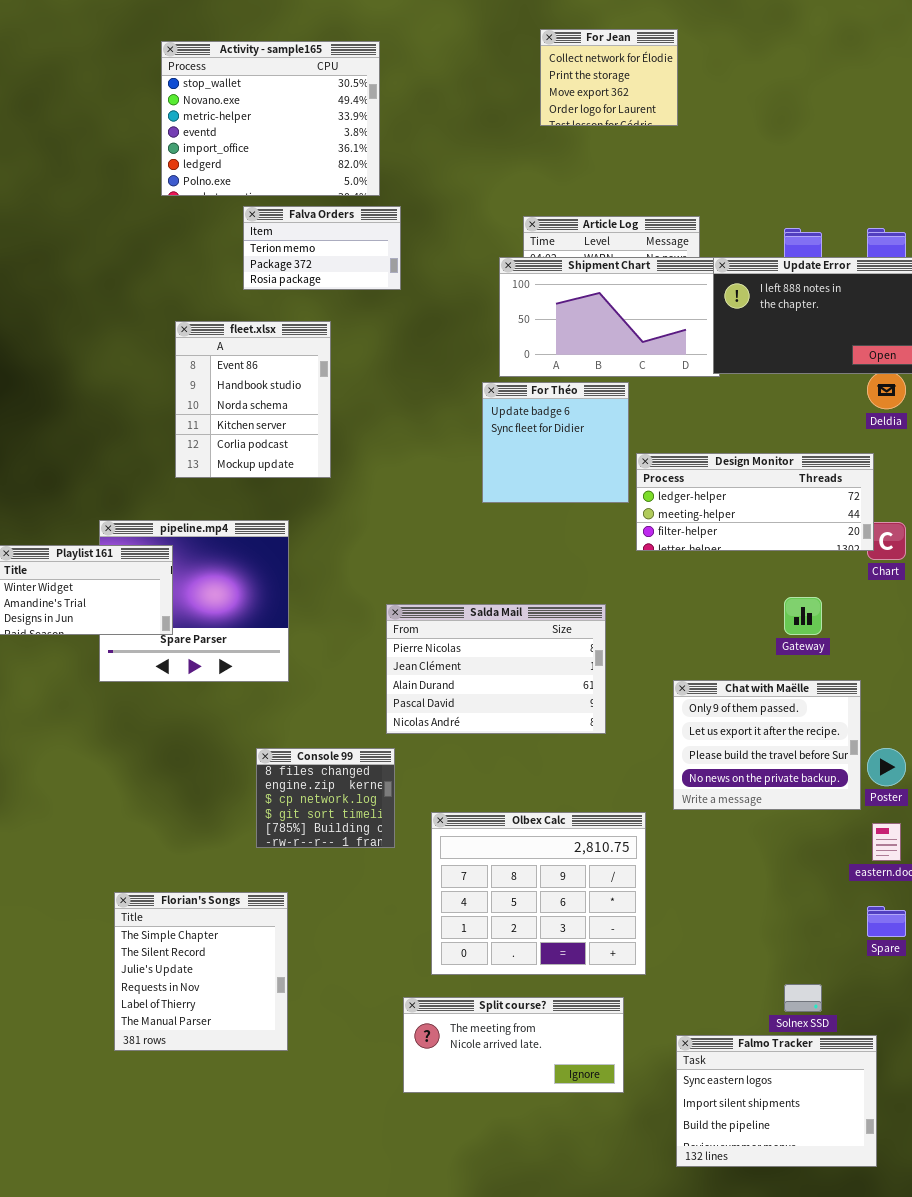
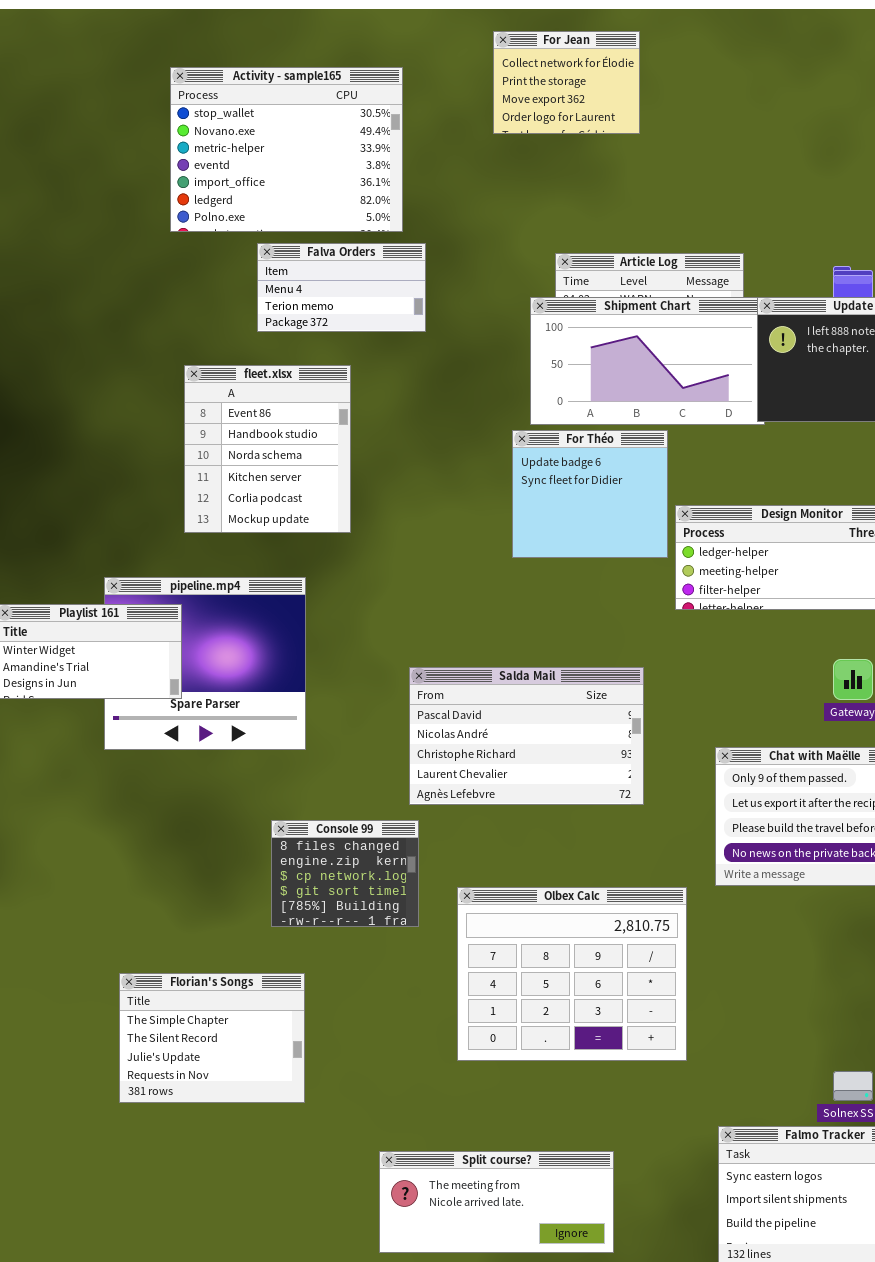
For Jean: [540,29,678,126] -> [493,31,640,134], moved
Falva Orders: [243,206,401,290] -> [257,243,426,332], scrolled up 1 row
Salda Mail: [386,604,606,734] -> [409,667,644,805], scrolled down 3 rows
Florian's Songs: [114,892,288,1051] -> [119,973,305,1103], resized
Split course?: [403,997,624,1093] -> [379,1151,614,1253], moved

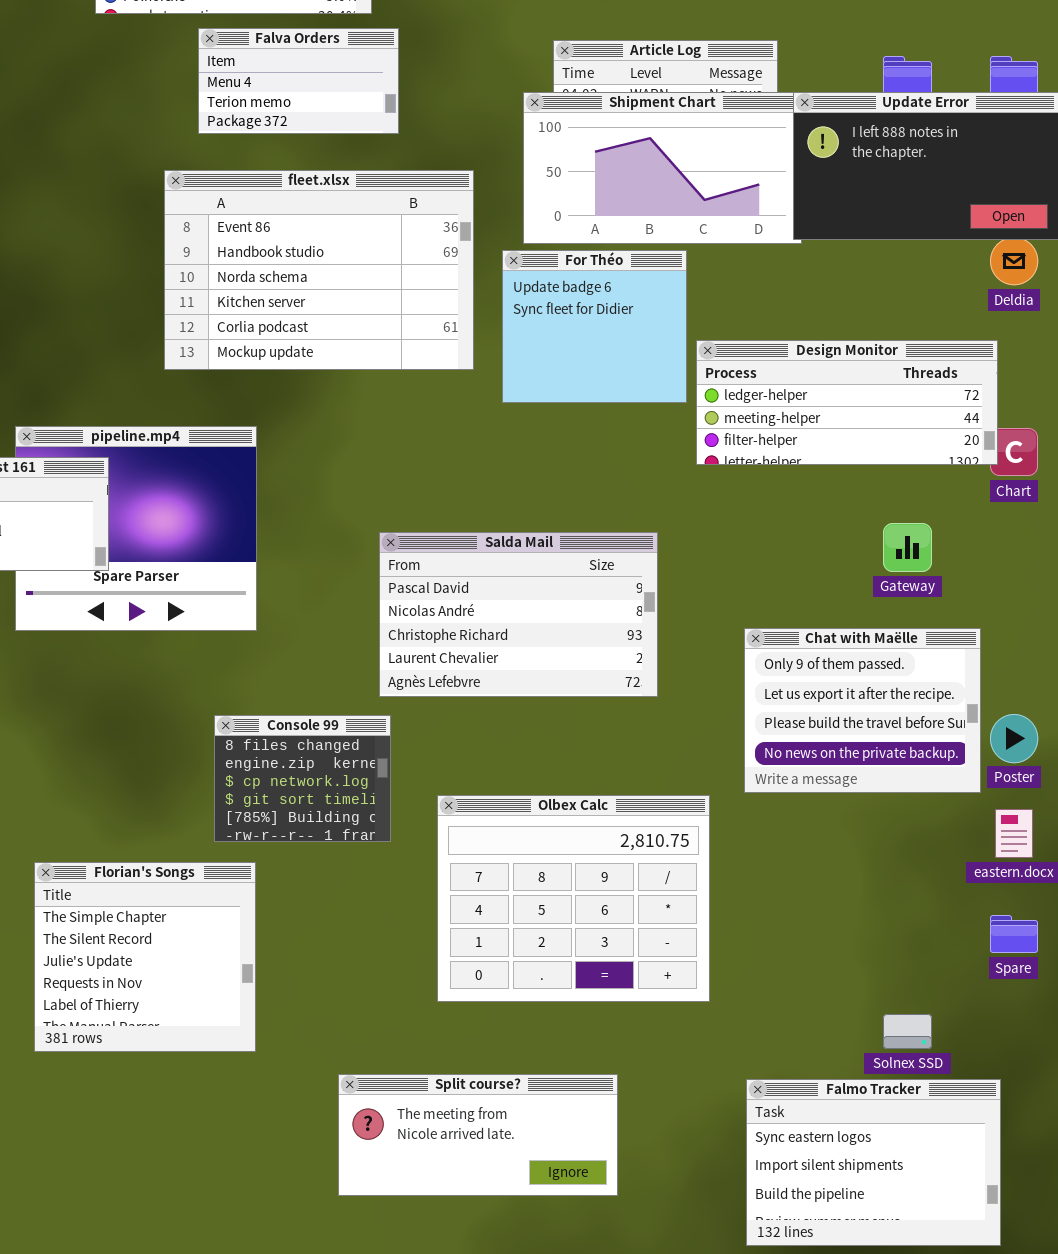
fleet.xlsx: [184,365,351,533] -> [164,170,474,370], moved, resized
Florian's Songs: [119,973,305,1103] -> [34,862,256,1052], resized
Split course?: [379,1151,614,1253] -> [338,1074,618,1196], moved

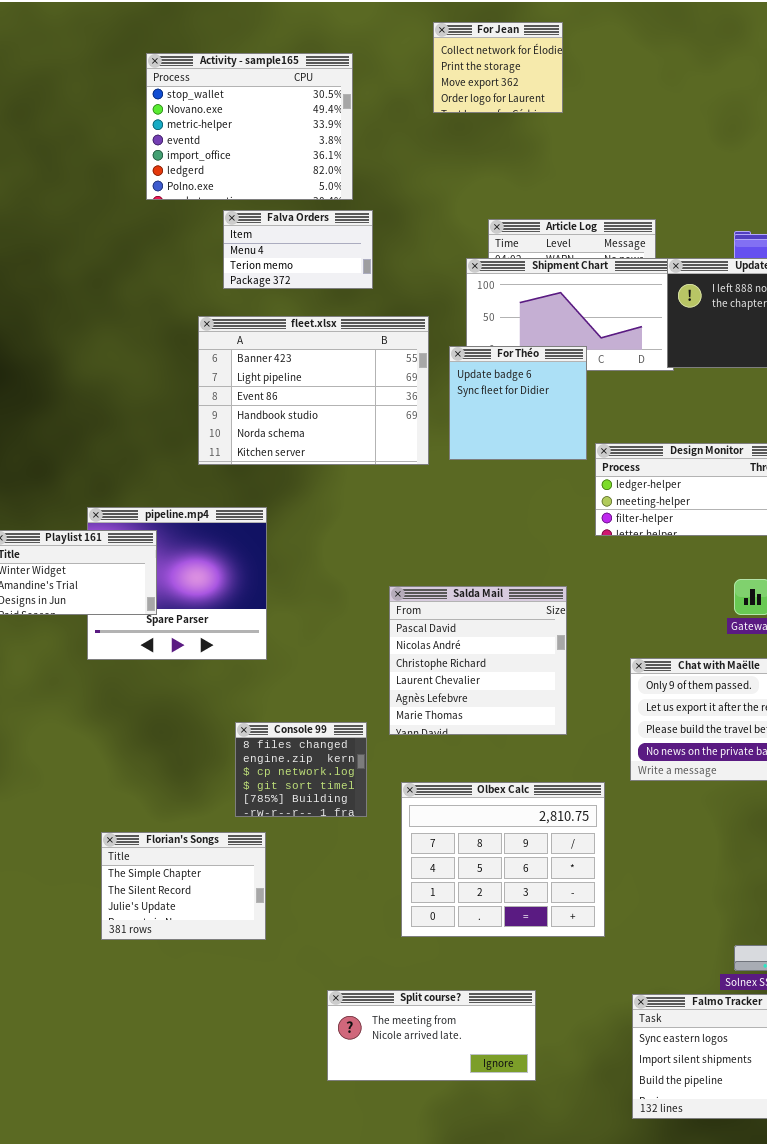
fleet.xlsx: [164,170,474,370] -> [198,316,429,465], scrolled up 2 rows
For Théo: [502,250,687,403] -> [449,346,587,460], moved
Salda Mail: [379,532,658,697] -> [389,586,567,735], resized
Florian's Songs: [34,862,256,1052] -> [101,832,266,940], resized

